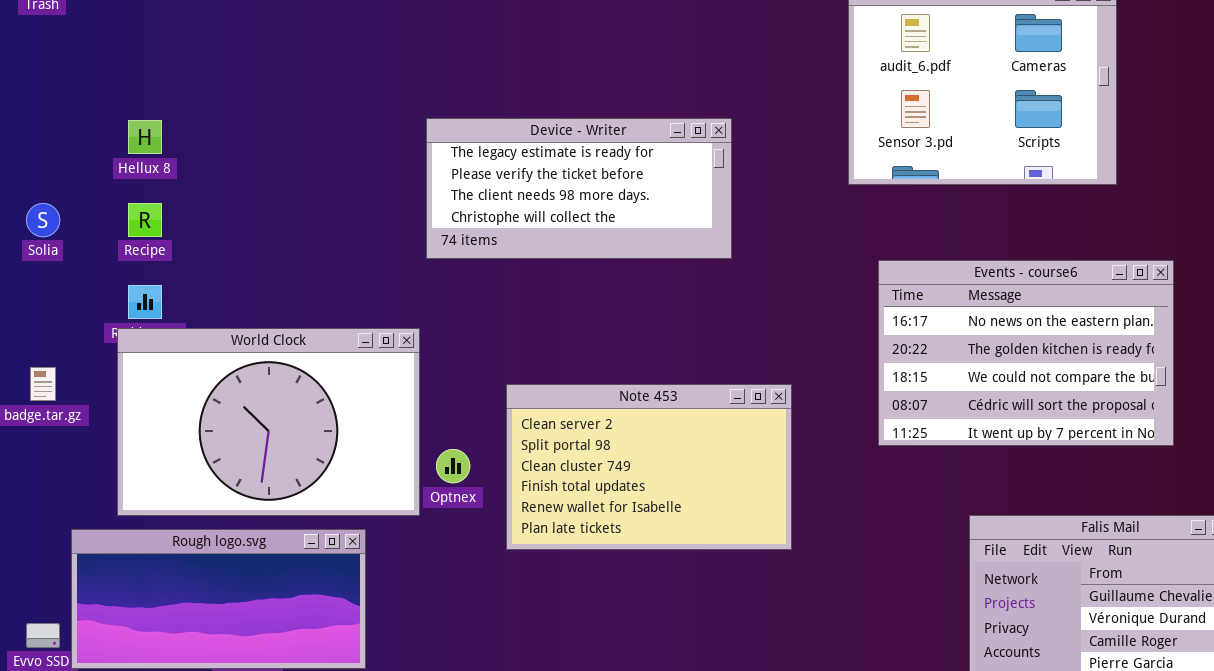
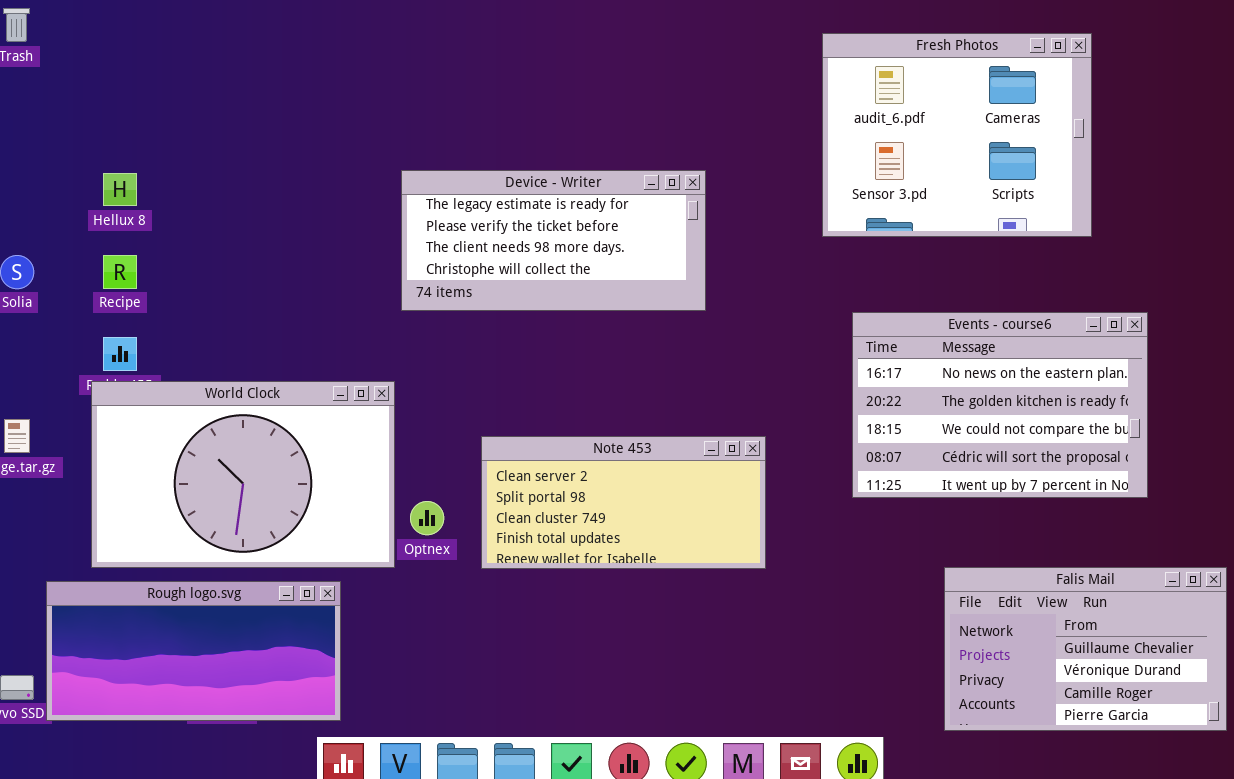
Note 453: [506,384,792,550] -> [481,436,766,569], resized

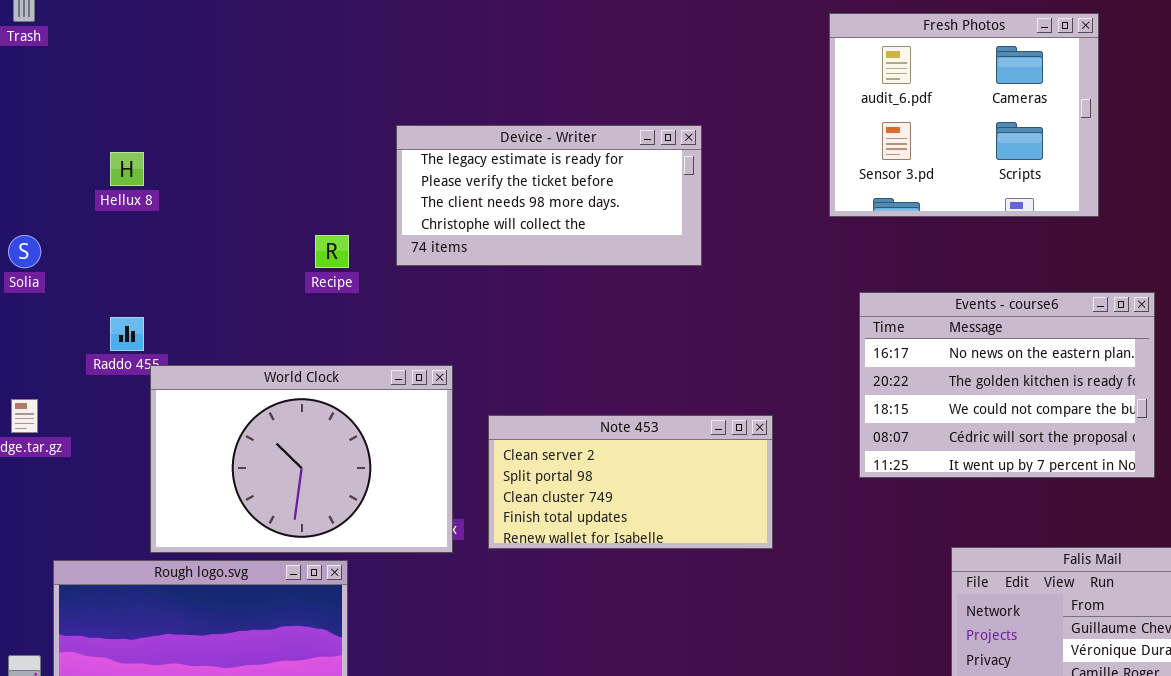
Device - Writer: [401,170,706,311] -> [396,125,702,266], moved
Recipe: [103,255,137,289] -> [315,235,349,268], moved
World Clock: [91,381,395,568] -> [150,365,453,553], moved

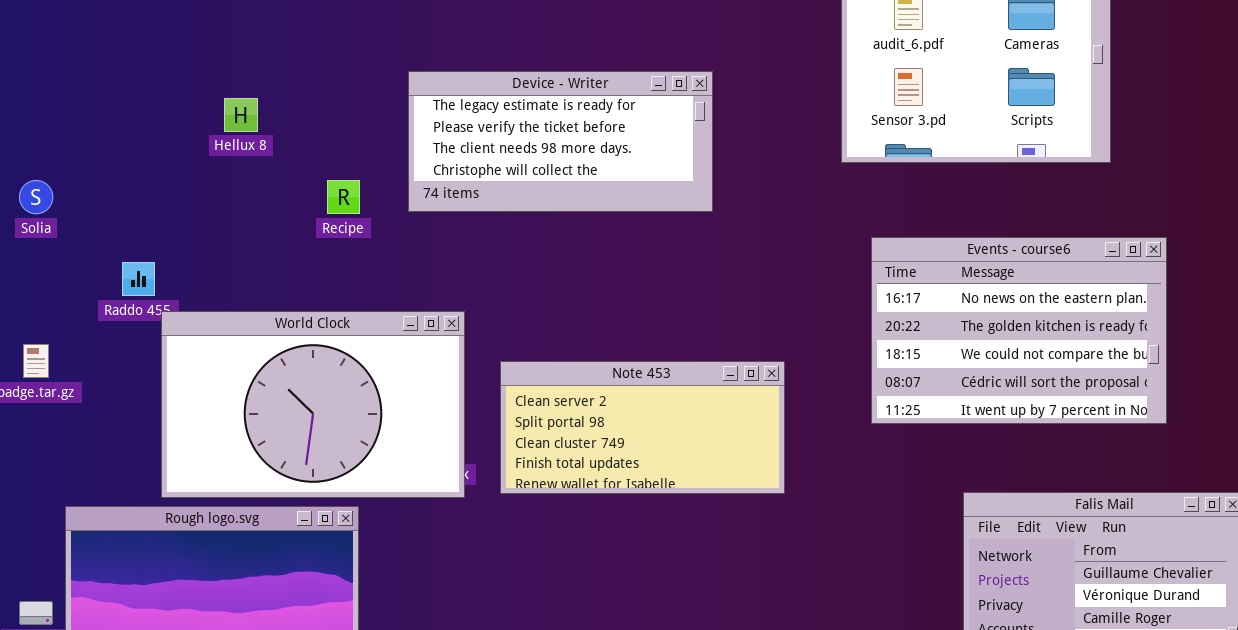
Hellux 8: [110,152,144,186] -> [224,98,258,132], moved

